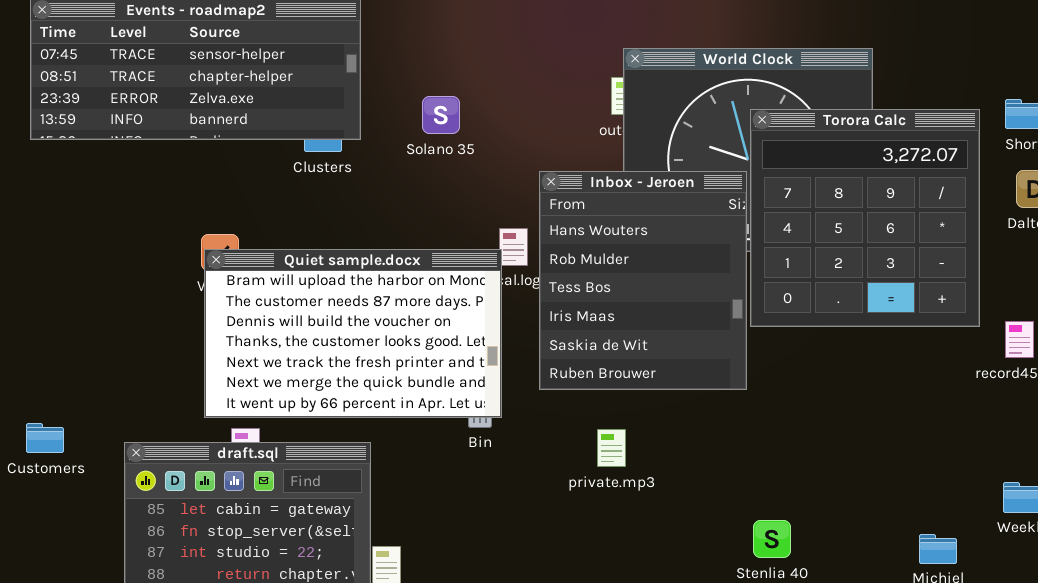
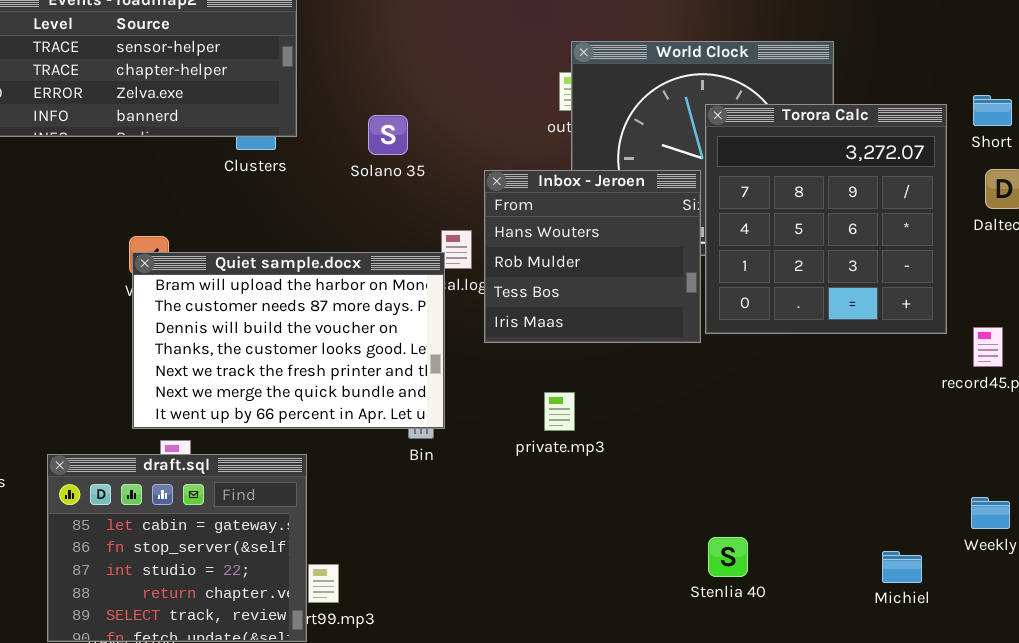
Solano 35: [422,96,460,134] -> [368,115,408,155], moved
Inbox - Jeroen: [539,171,747,390] -> [484,170,701,343], resized
private.mp3: [597,429,626,467] -> [544,392,575,431], moved

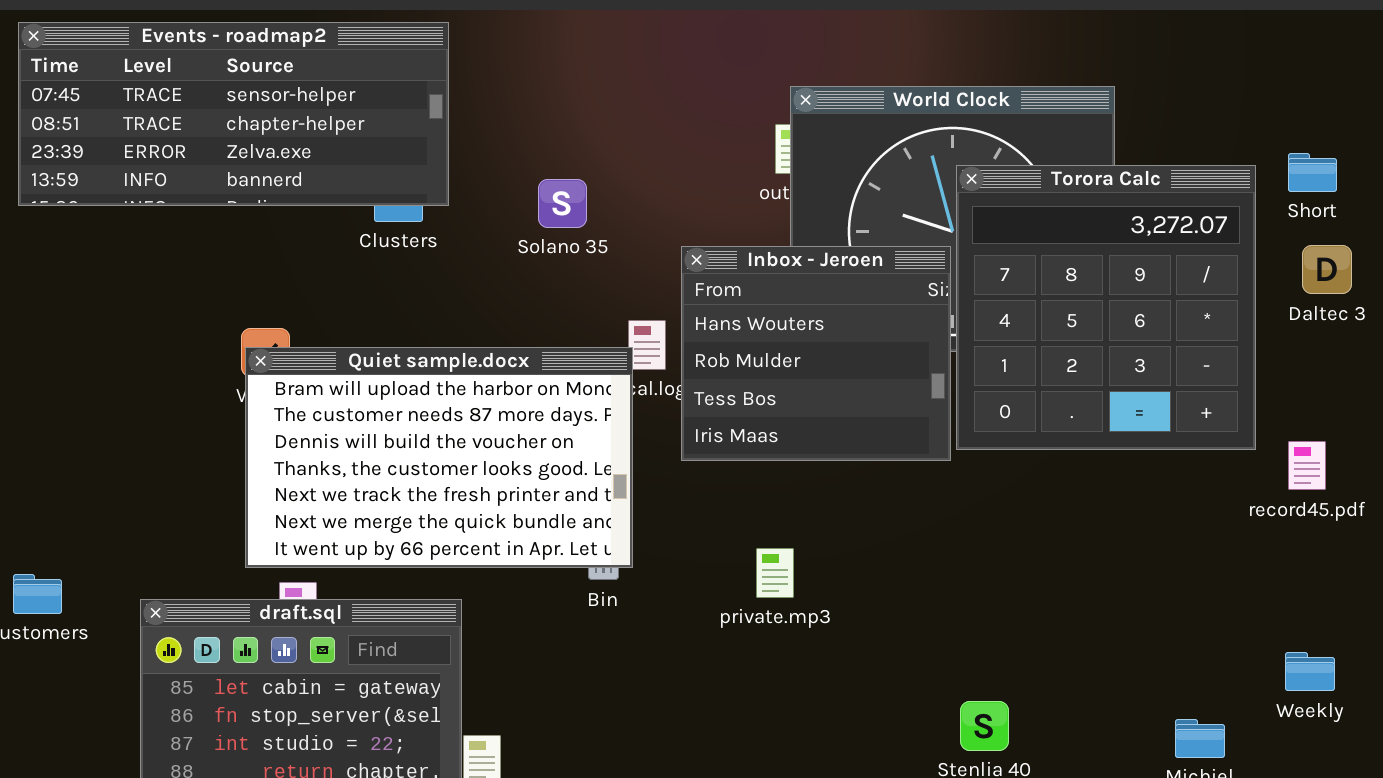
private.mp3: [544,392,575,431] -> [756,548,794,598], moved

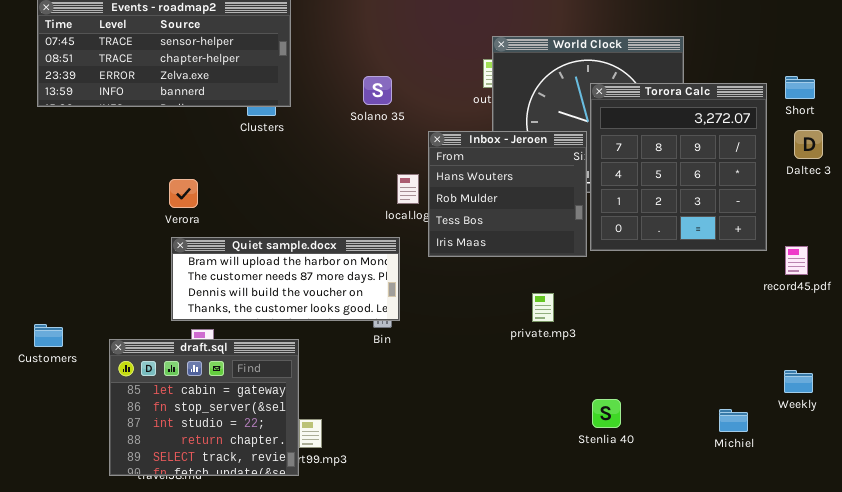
Solano 35: [538,179,587,228] -> [363,76,392,105], moved
Quiet sample.docx: [245,347,633,568] -> [171,237,400,321], resized
private.mp3: [756,548,794,598] -> [532,293,554,322], moved

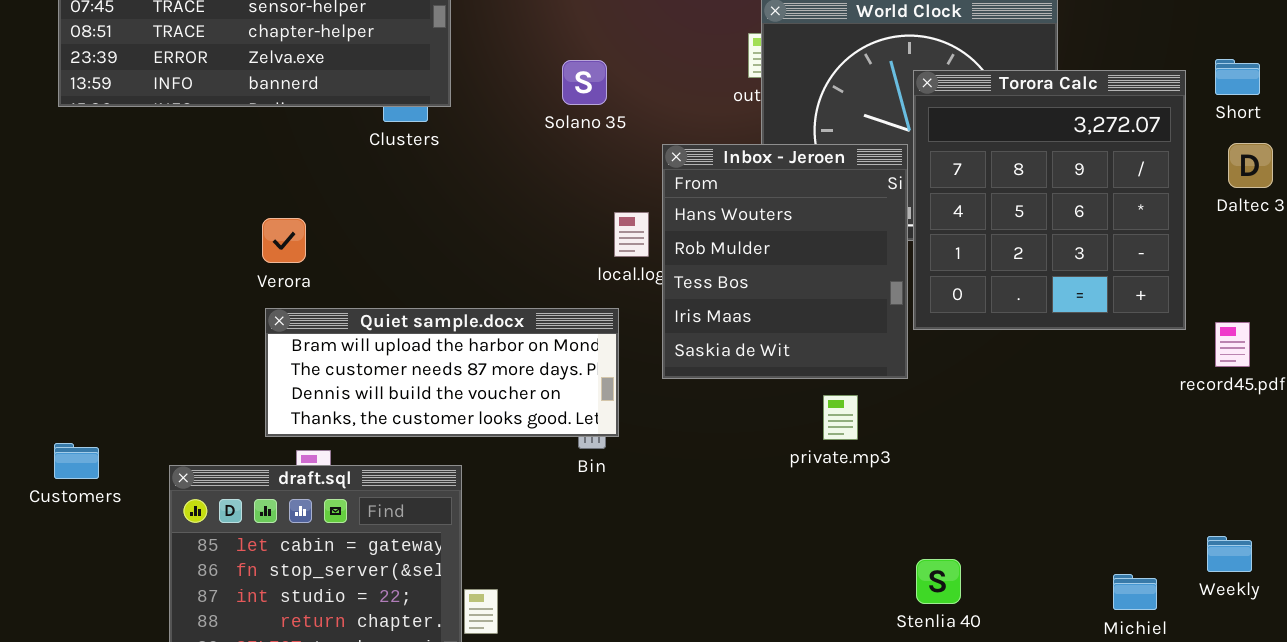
Inbox - Jeroen: [428,131,587,257] -> [662,144,908,379], resized
Weekly: [784,370,813,393] -> [1207,536,1252,572], moved

